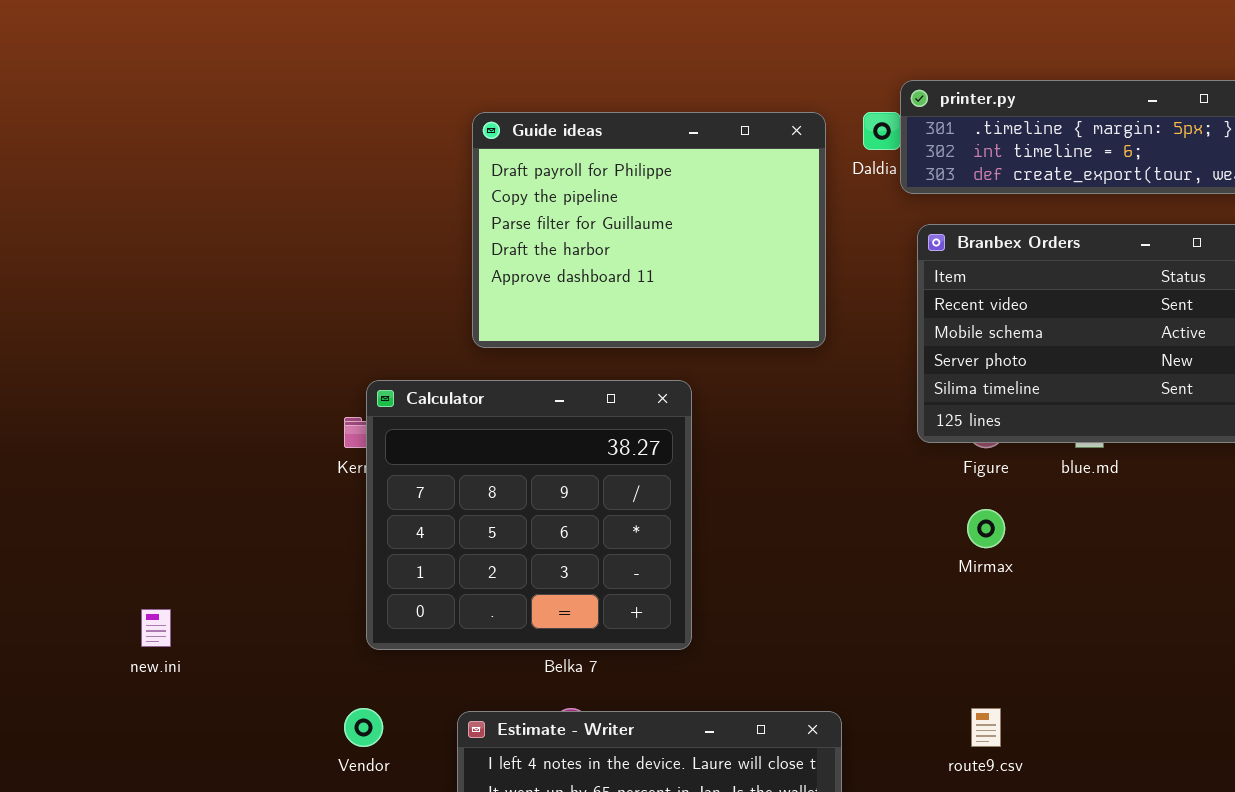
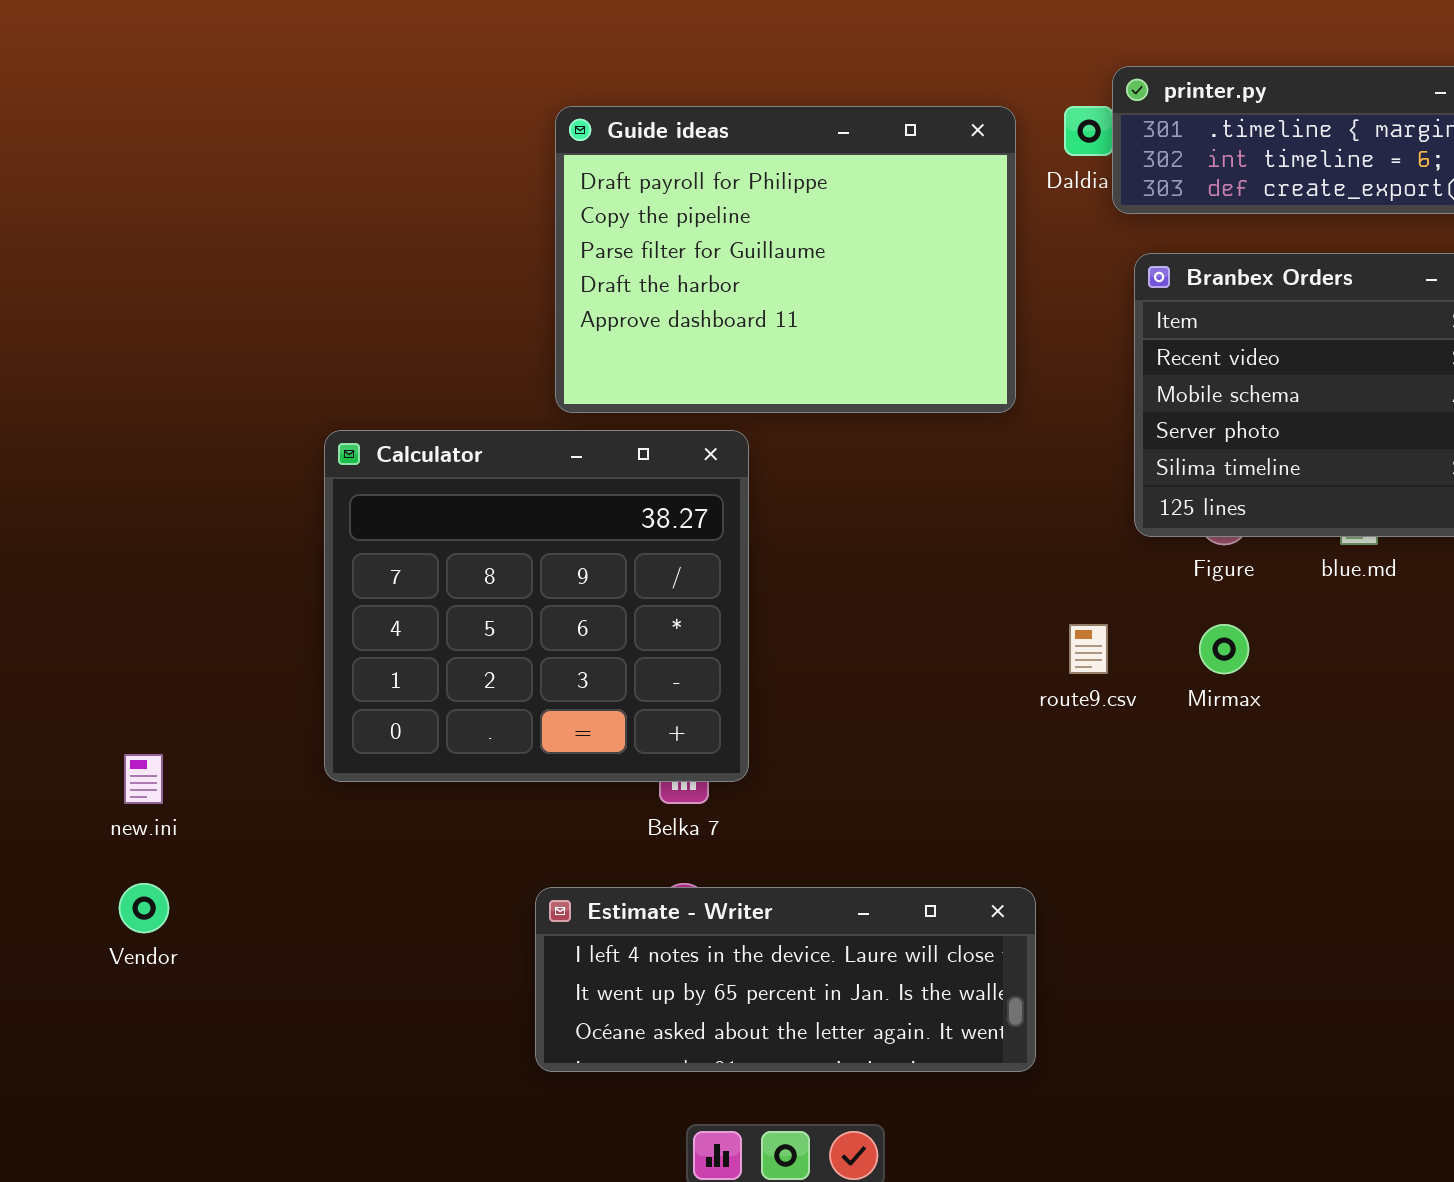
Calculator: [366,380,692,650] -> [324,430,749,782], moved
Vendor: [344,708,383,747] -> [119,883,169,933], moved
route9.csv: [971,708,1001,747] -> [1069,624,1108,674], moved

